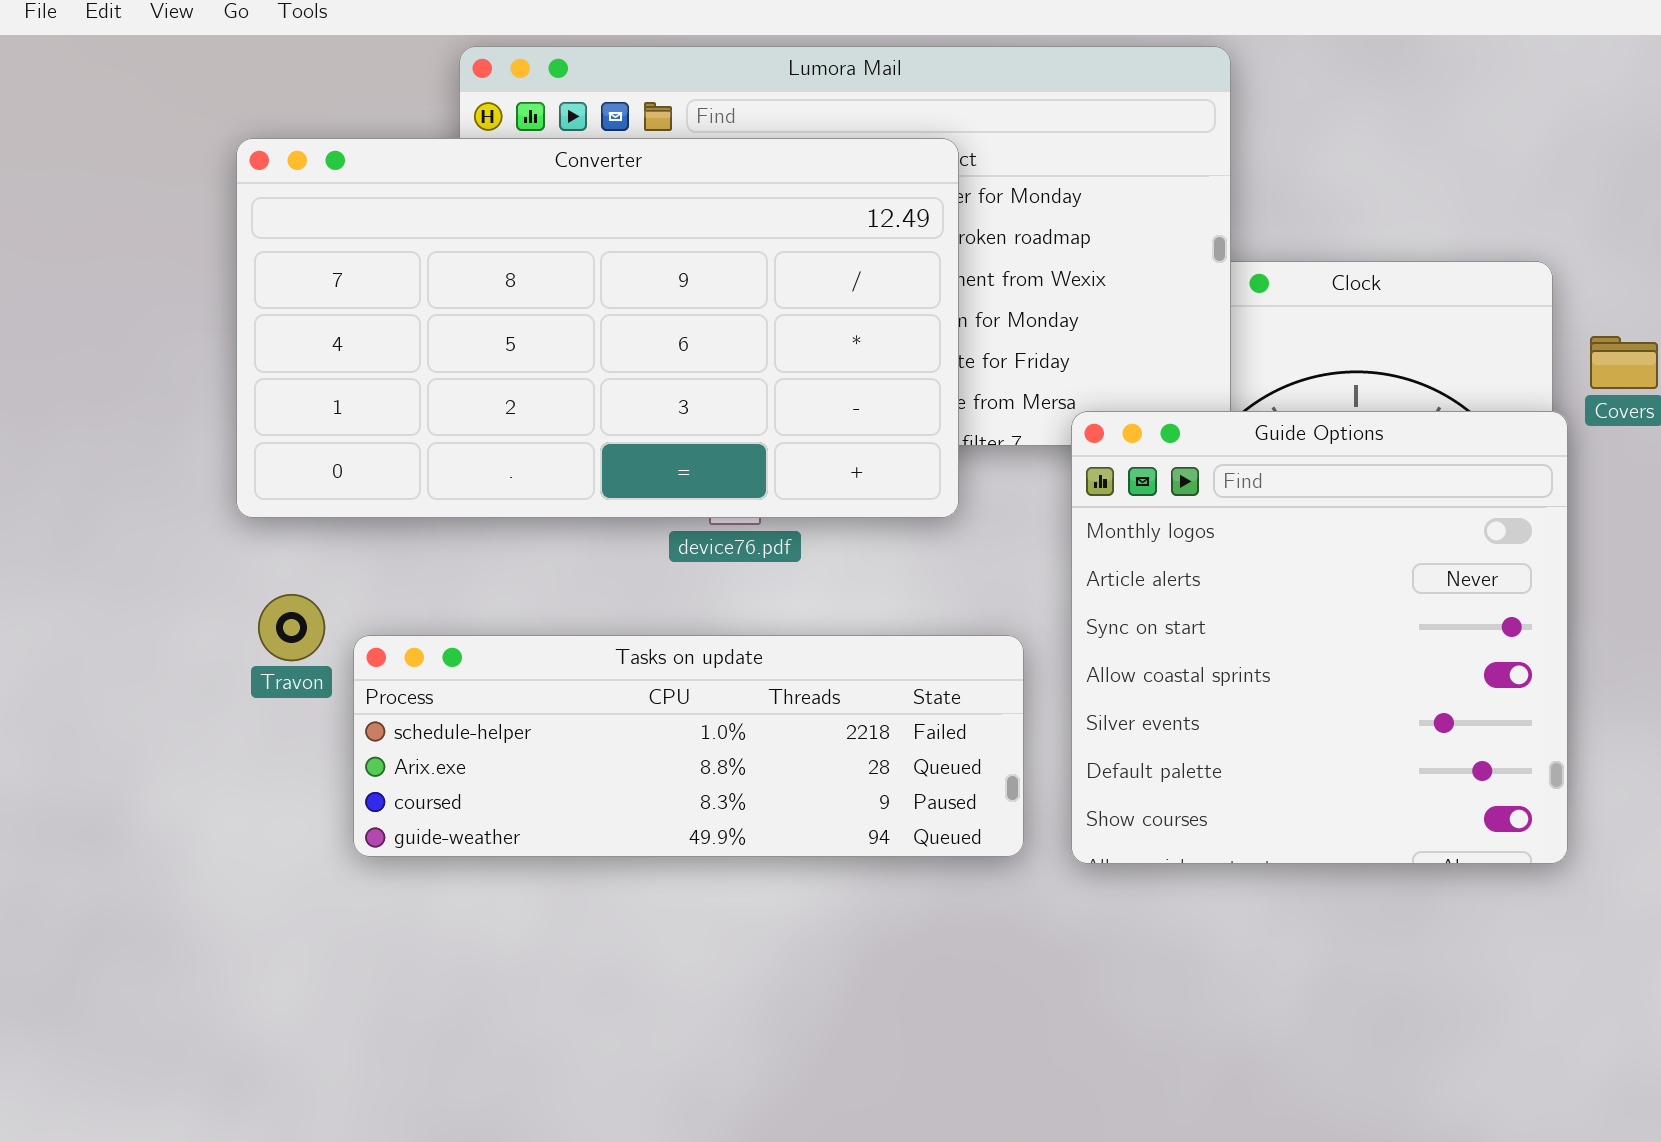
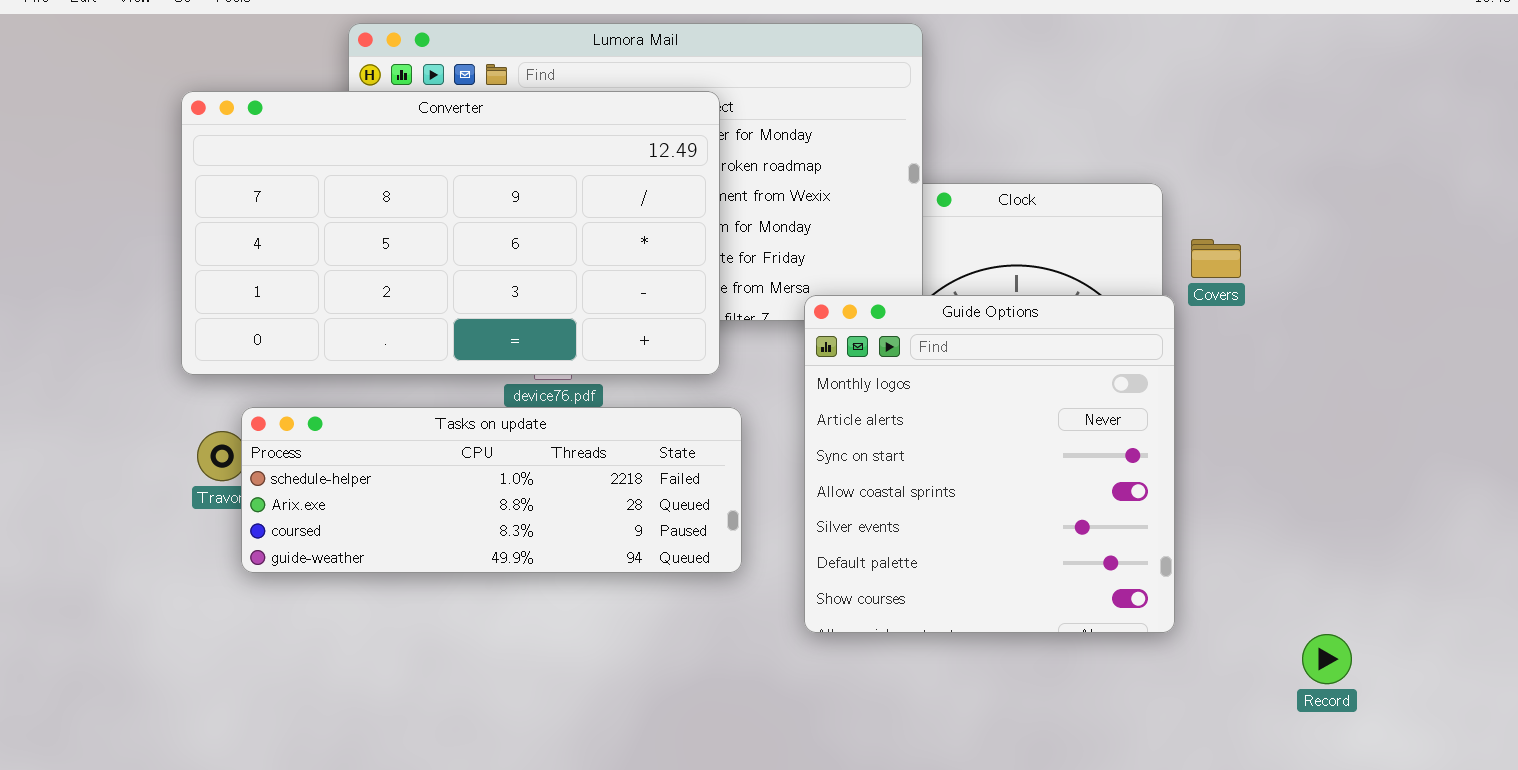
Tasks on update: [353,635,1024,857] -> [241,407,742,573], moved

